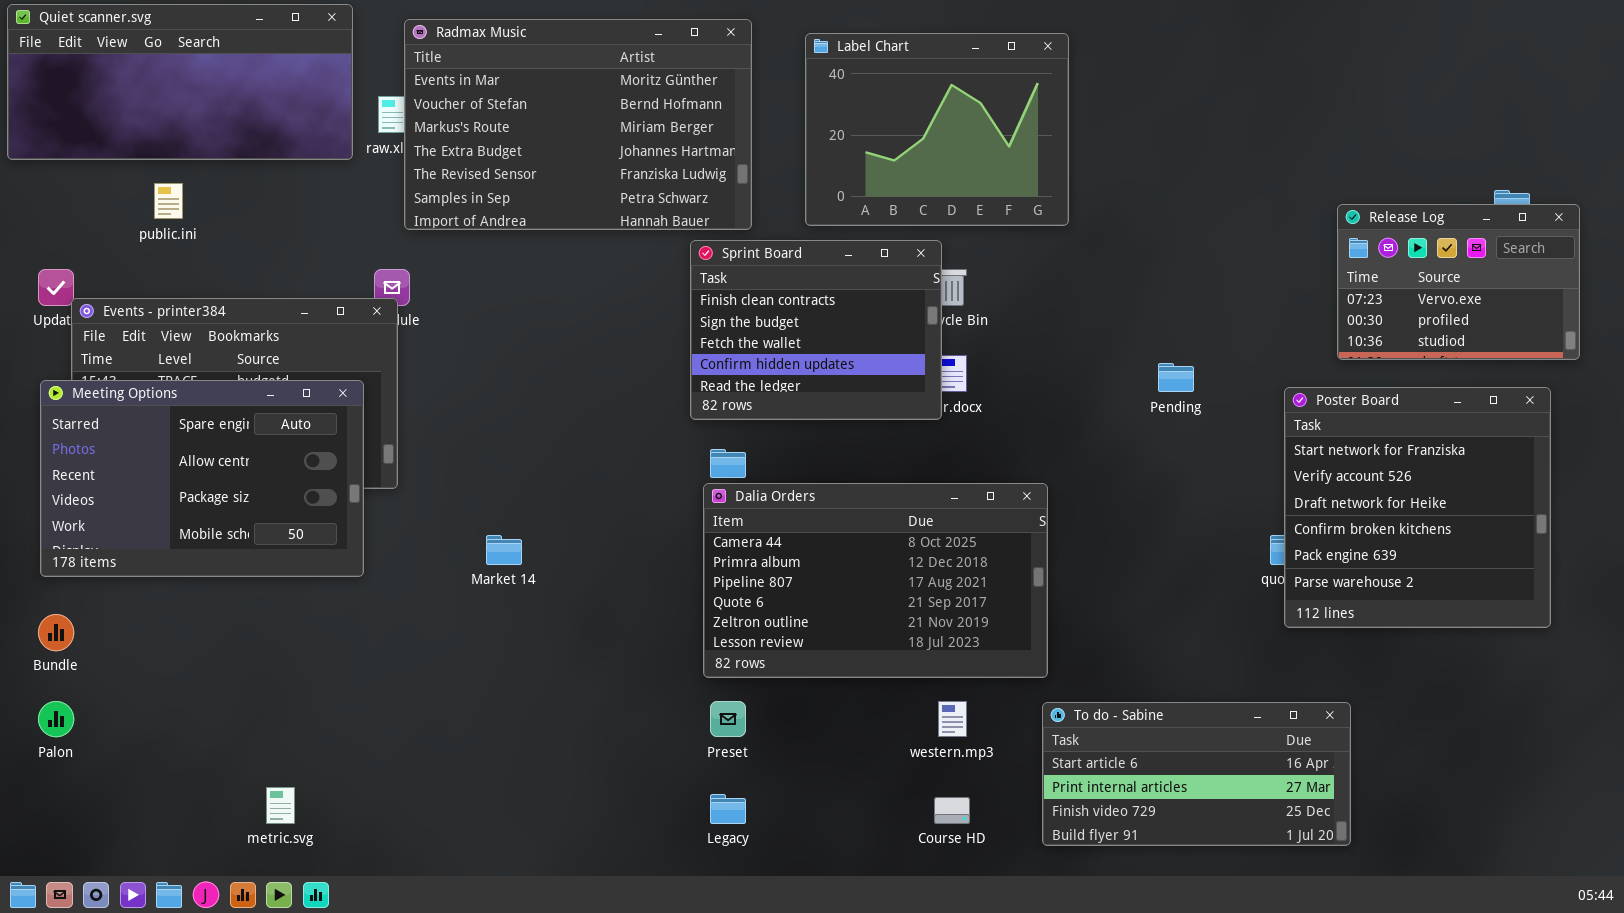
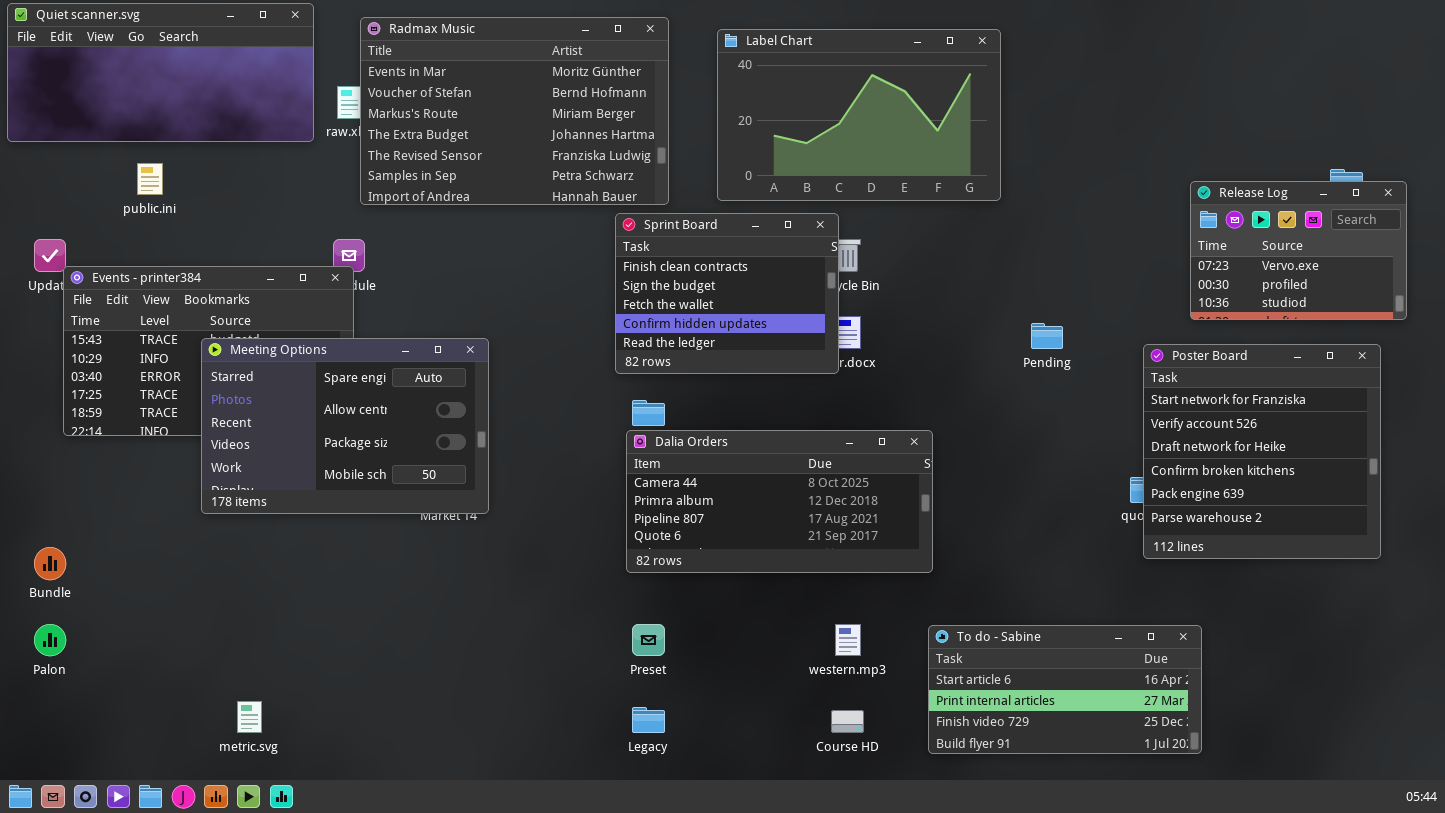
Label Chart: [805,33,1069,226] -> [717,29,1001,201], resized
Meeting Options: [40,380,364,577] -> [201,338,489,514], moved
Dalia Orders: [703,483,1048,678] -> [626,430,933,573], resized

